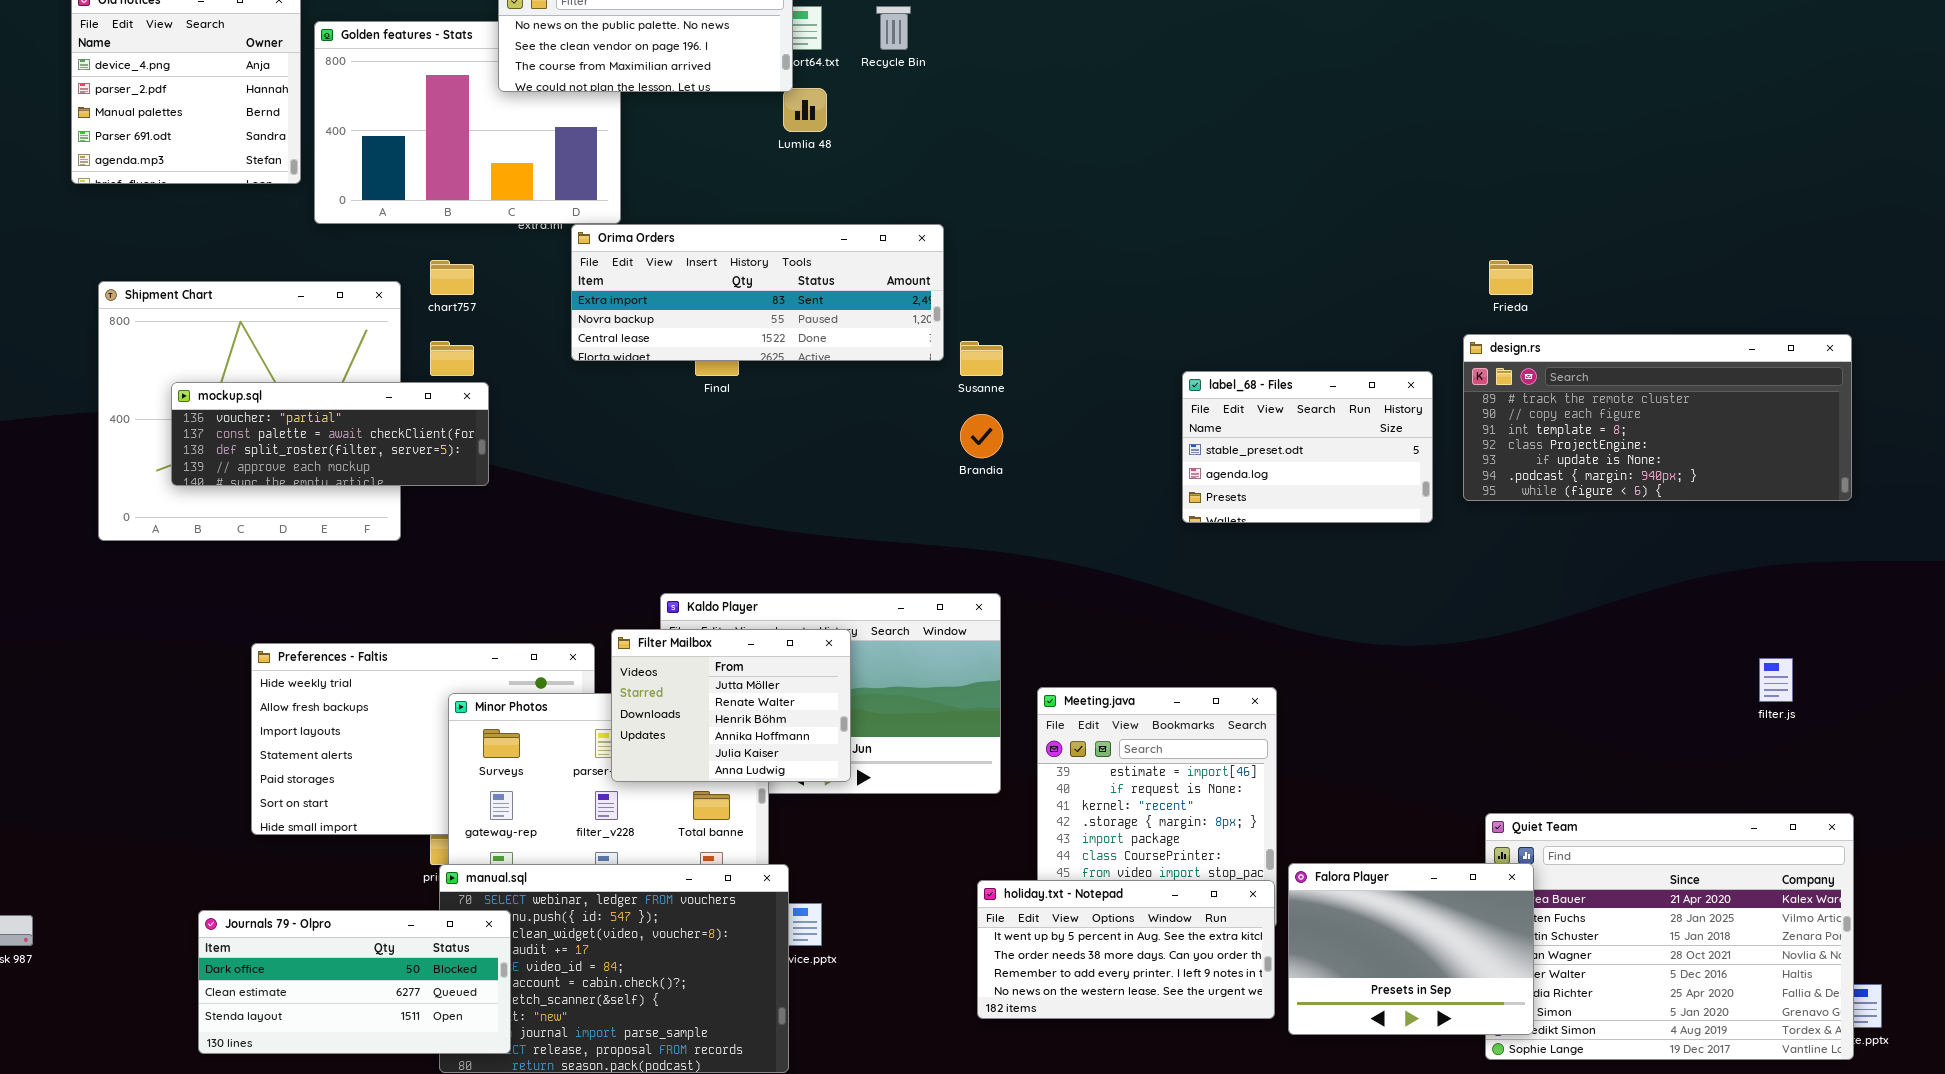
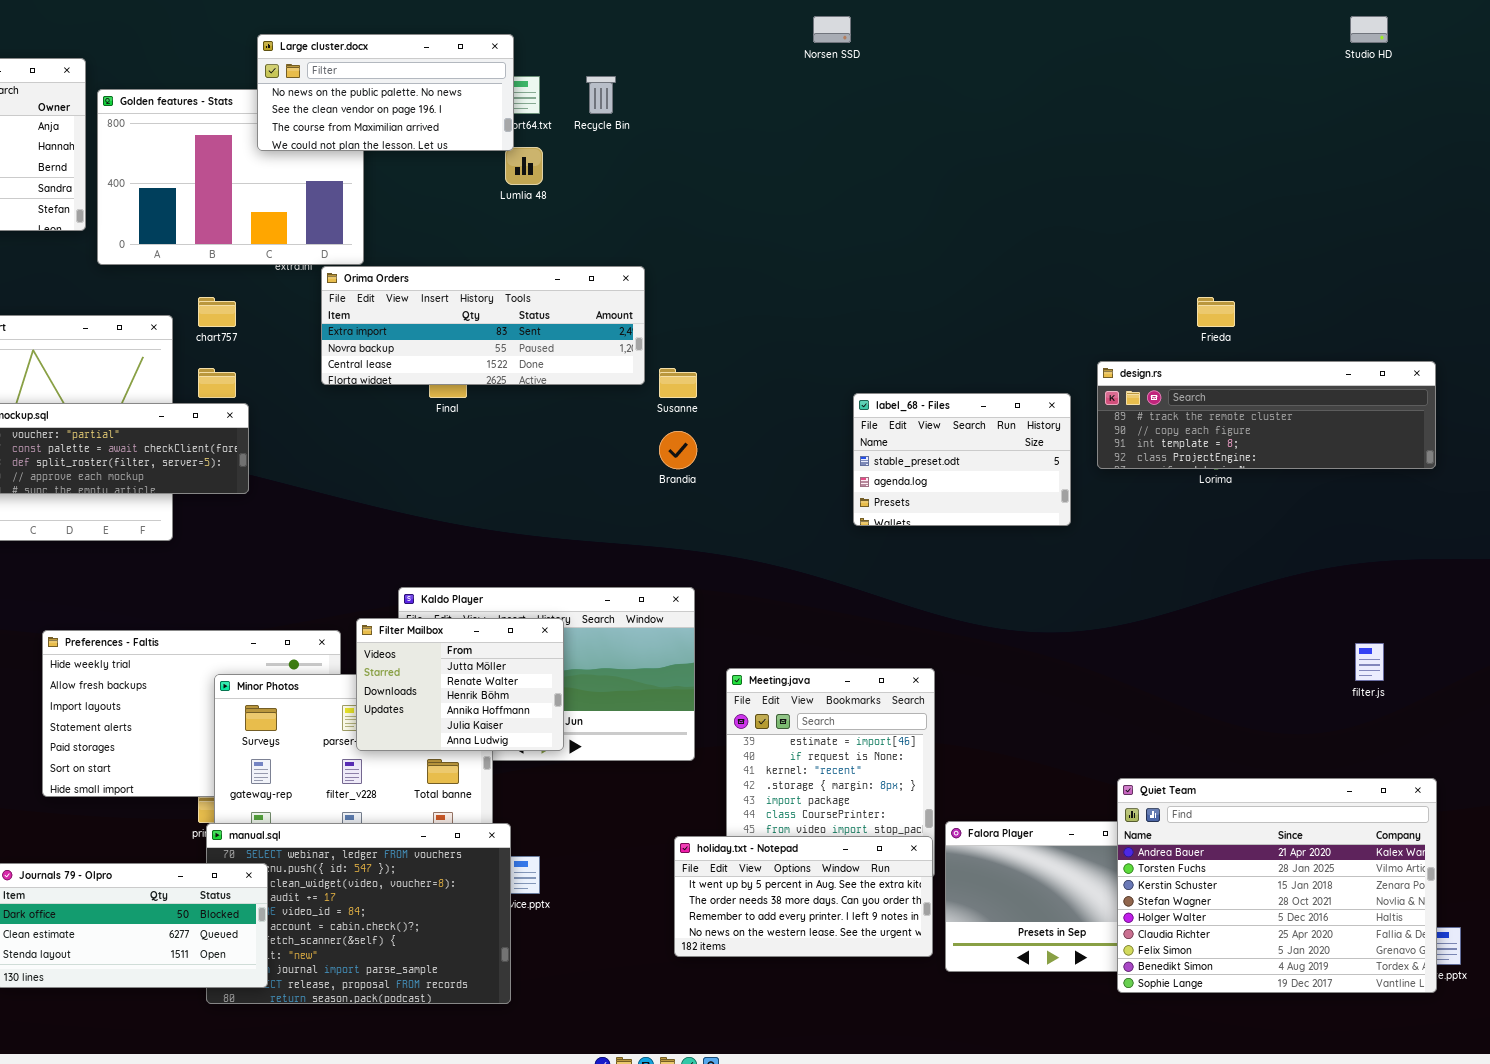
Frieda: [1489,260,1533,295] -> [1197,297,1235,327], moved
design.rs: [1463,334,1852,501] -> [1097,361,1436,469], resized
Quiet Team: [1485,813,1854,1060] -> [1117,778,1437,993], raised

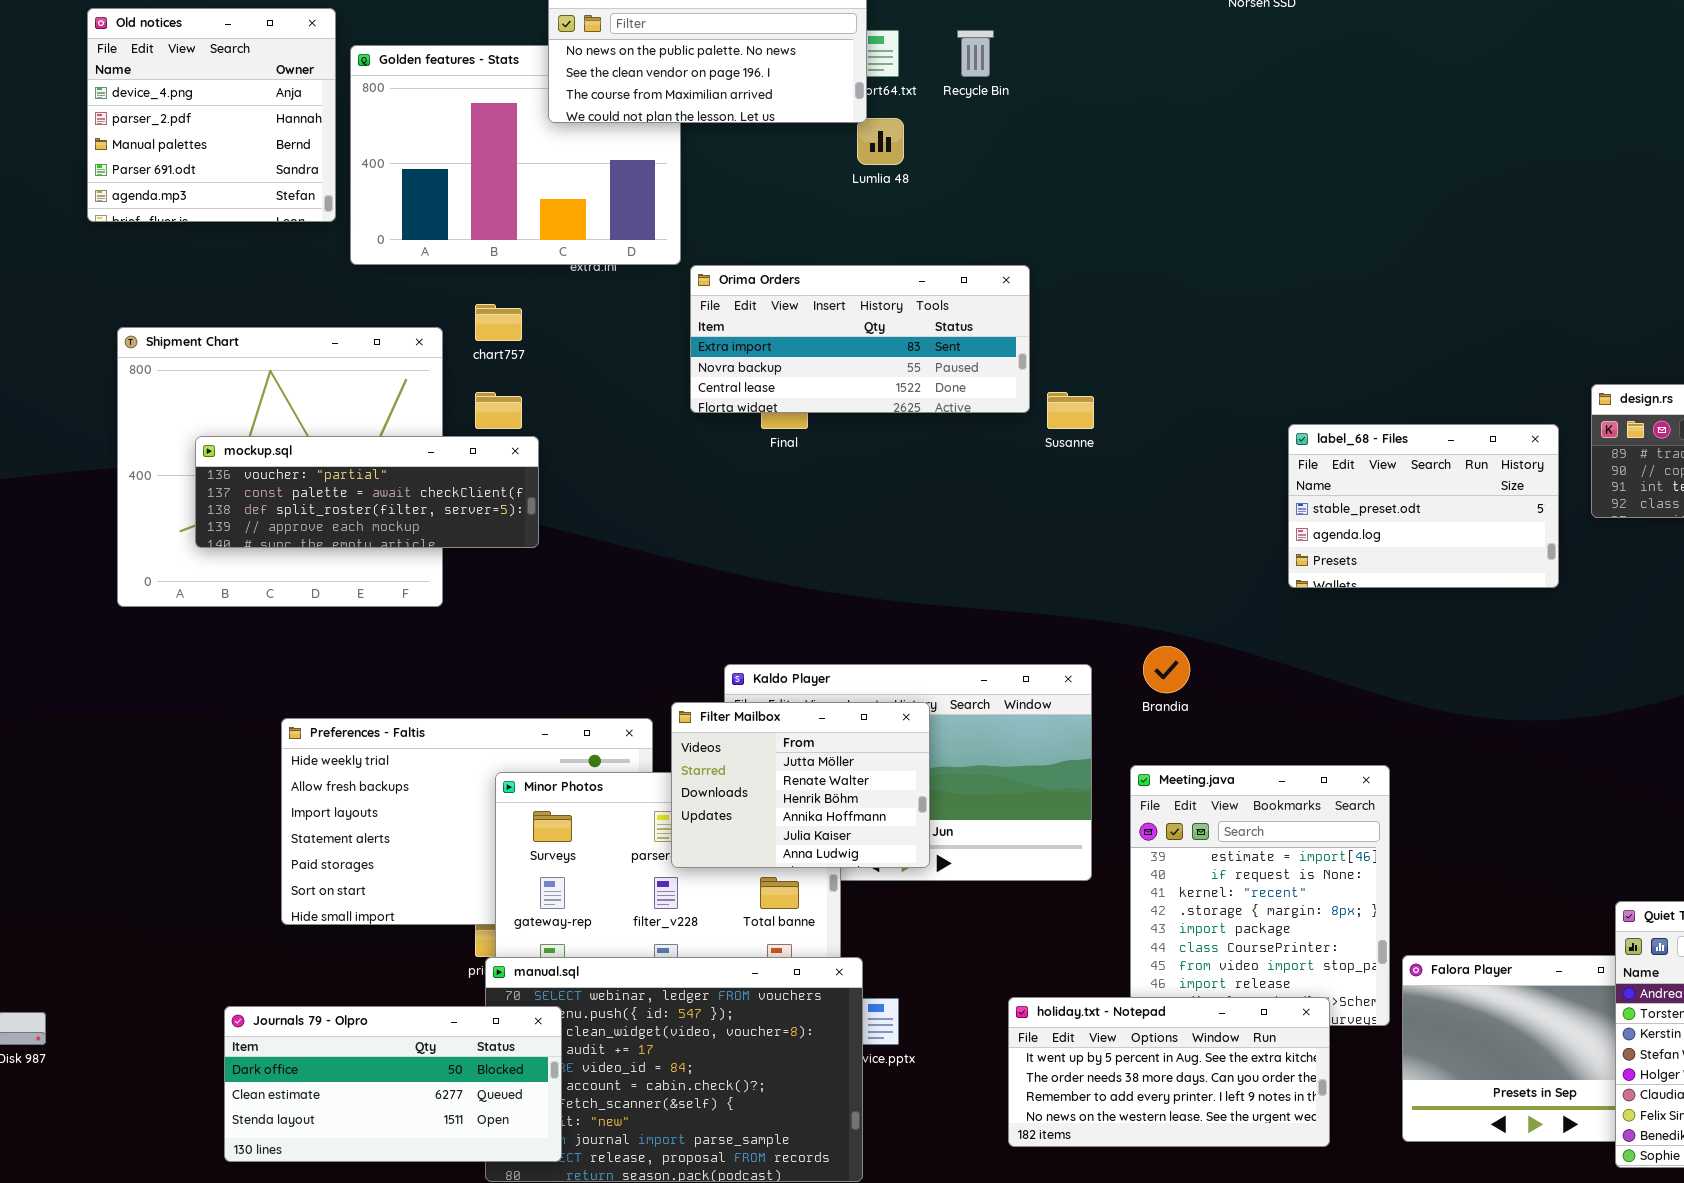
Orima Orders: [321,266,645,385] -> [690,265,1030,413], resized
Brandia: [659,431,697,469] -> [1143,646,1190,693], moved
holiday.txt - Notepad: [674,836,933,957] -> [1008,997,1330,1147], moved

